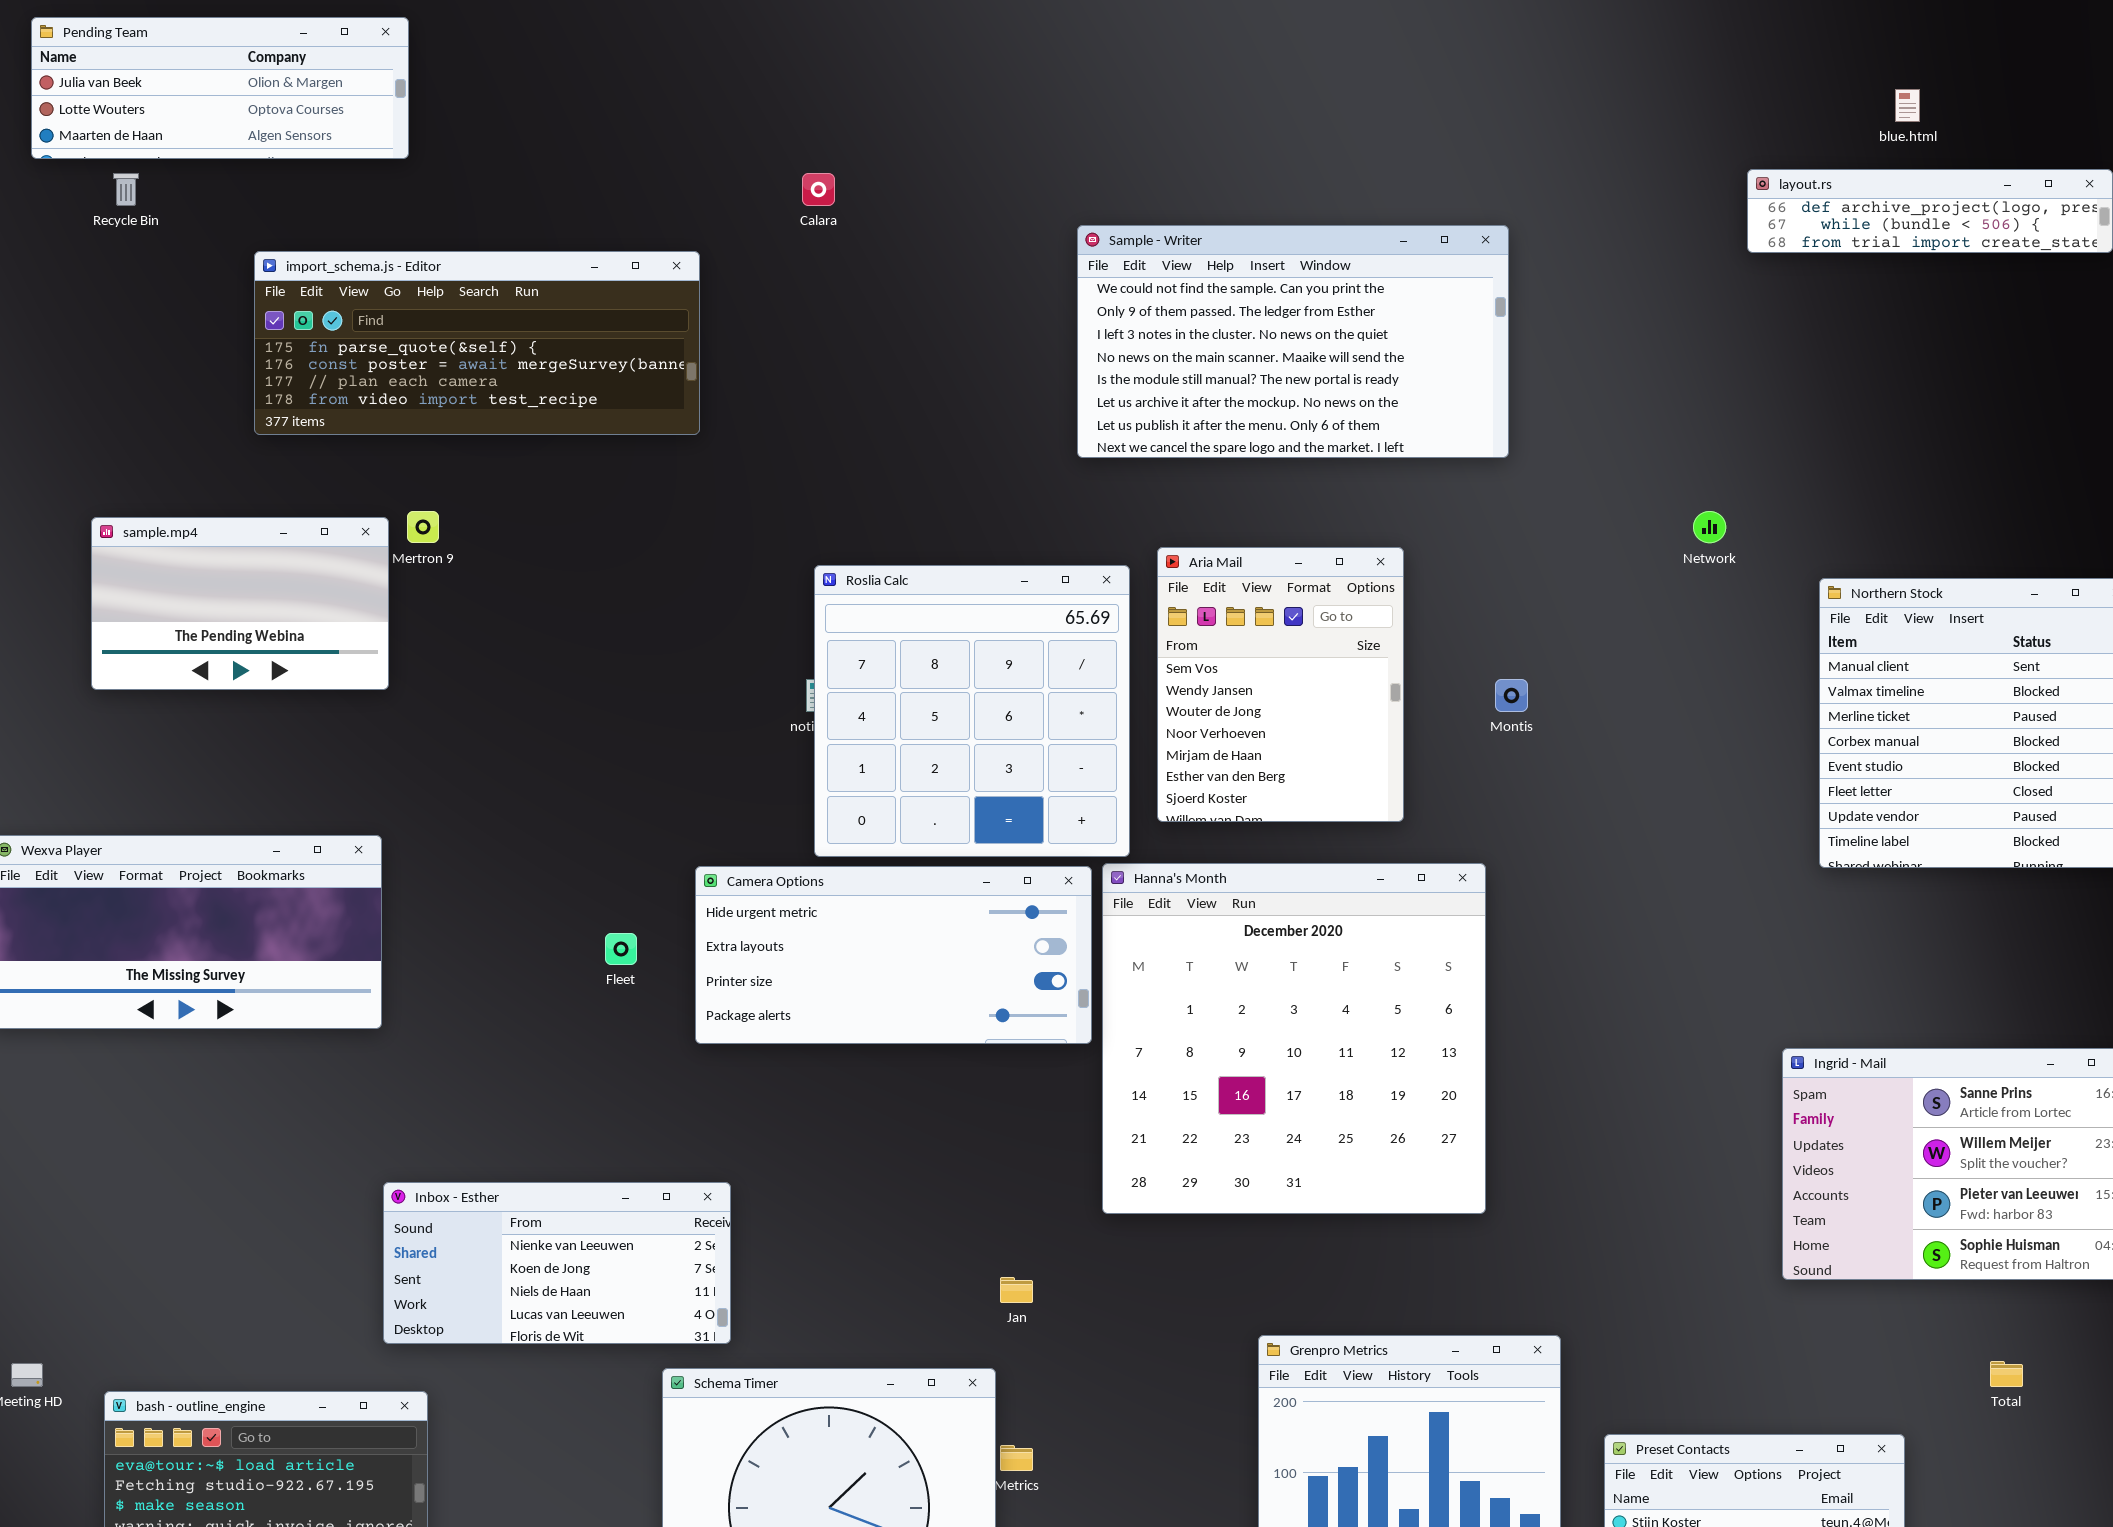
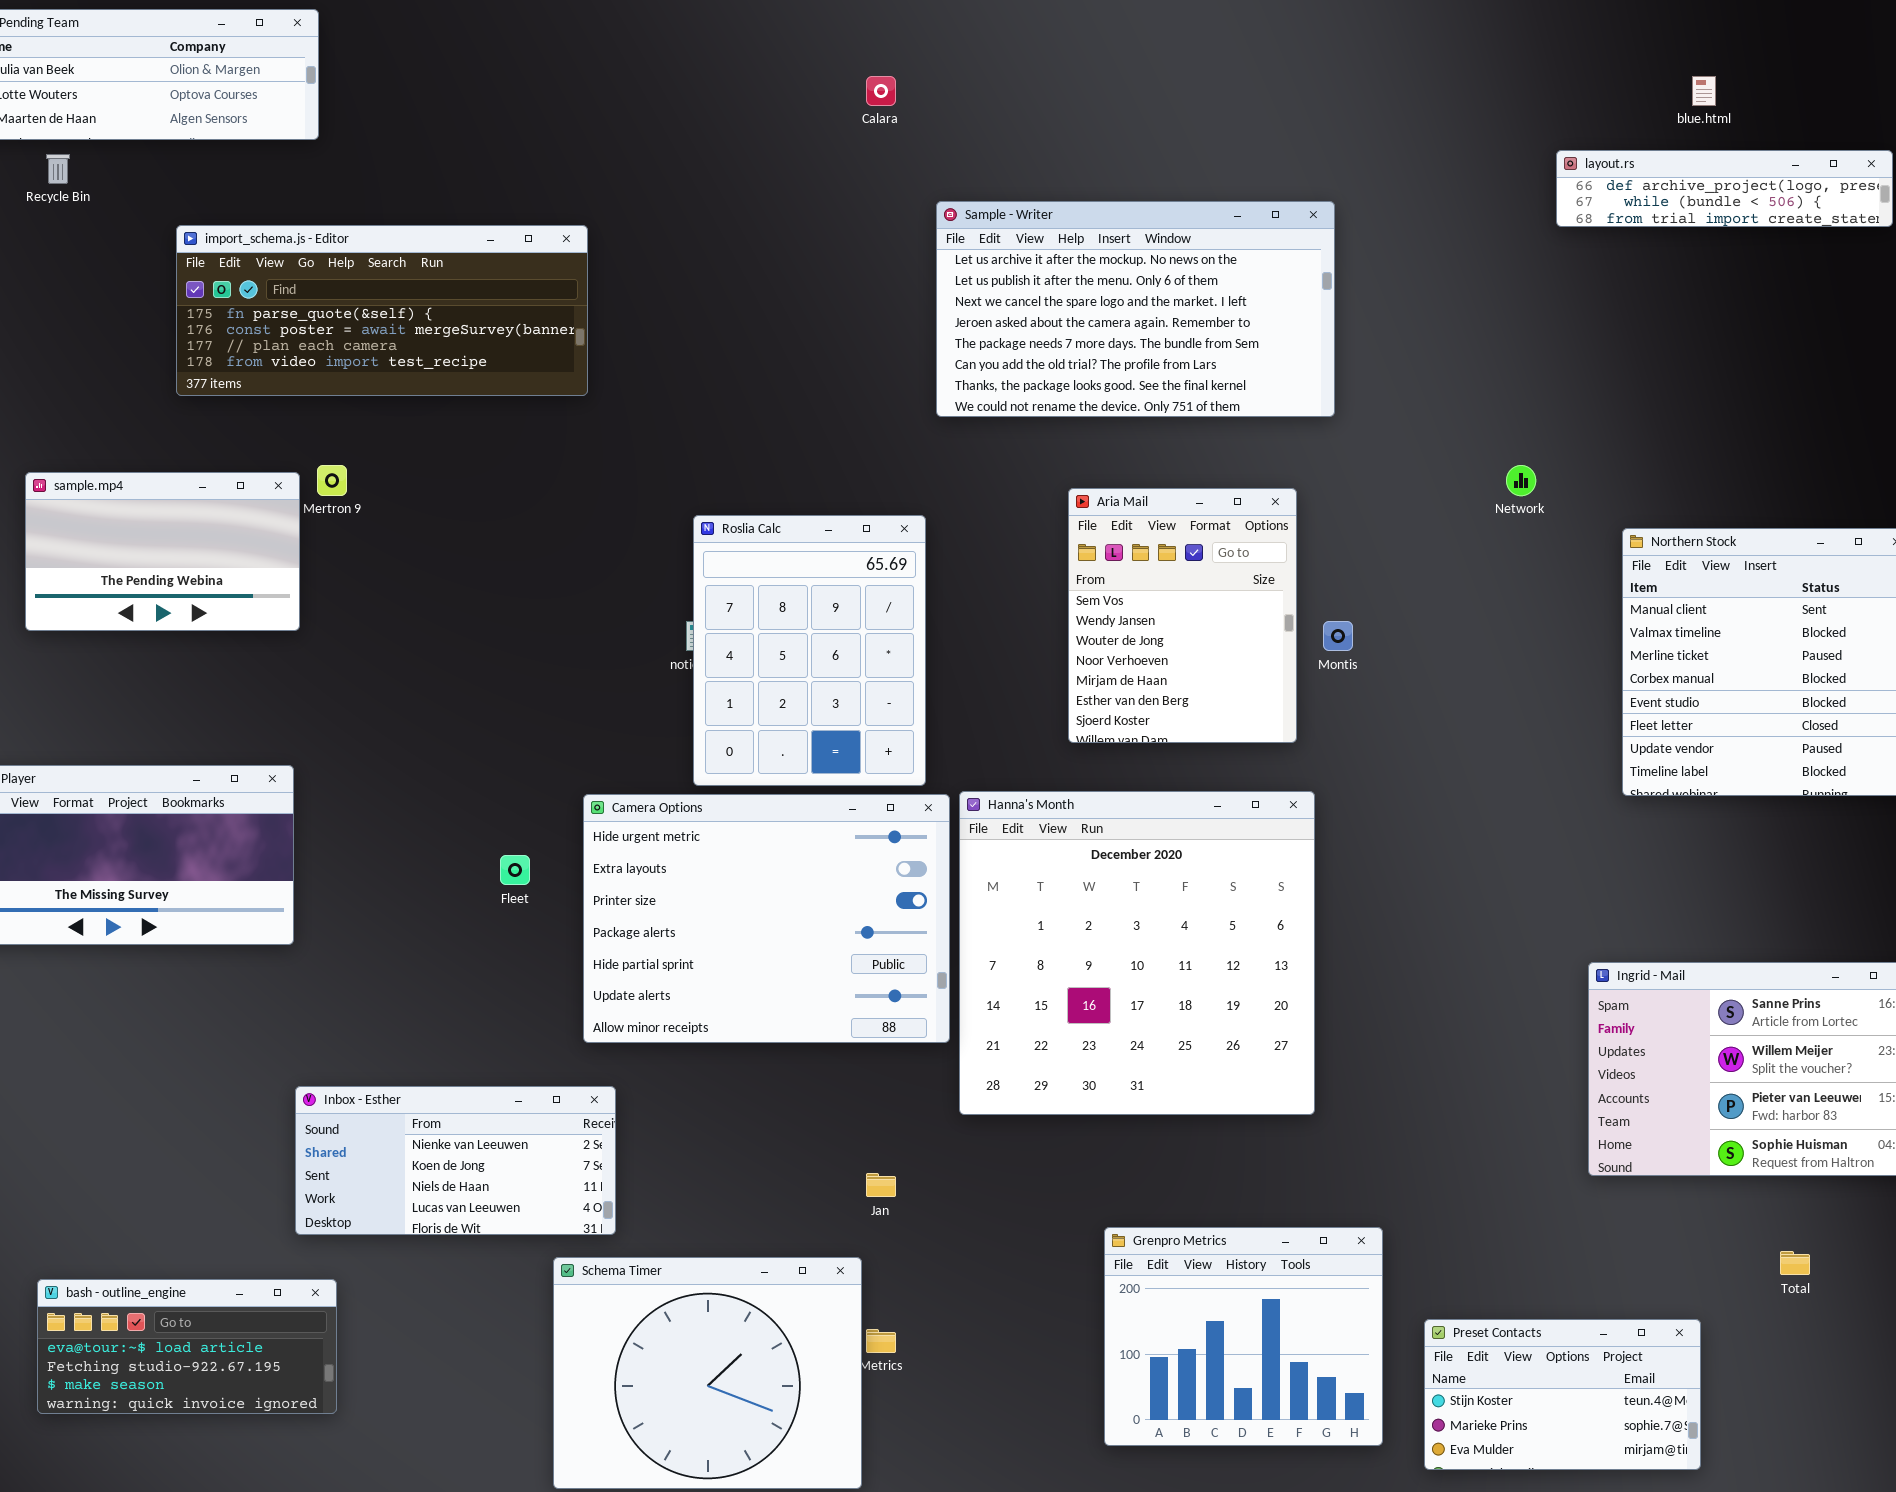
Calara: [802,173,835,206] -> [866,76,896,106], moved
Sample - Writer: [1077,225,1509,458] -> [936,201,1335,417], scrolled down 5 rows
Aria Mail: [1157,547,1404,822] -> [1068,488,1297,743], moved
Roslia Calc: [814,565,1130,857] -> [693,515,926,786], resized
Camera Options: [695,866,1092,1044] -> [583,794,950,1043], resized

